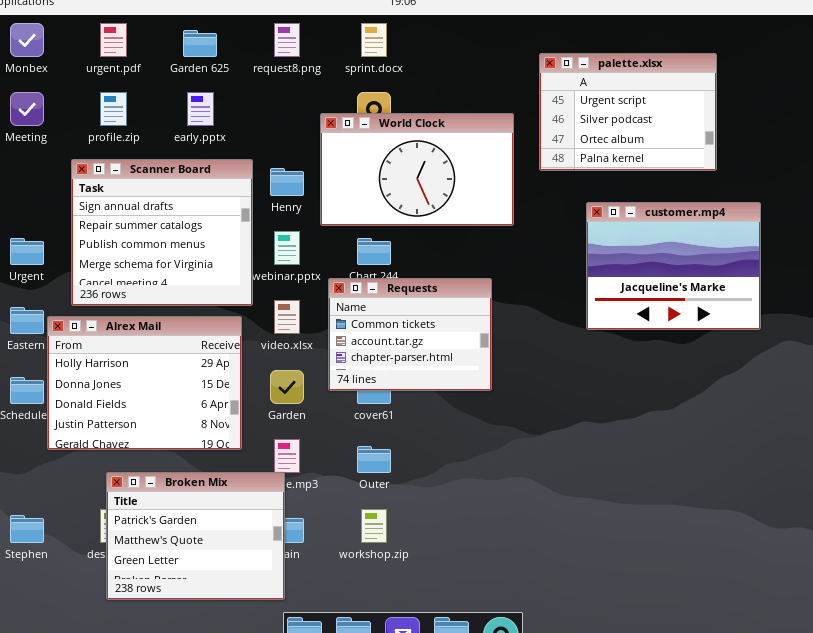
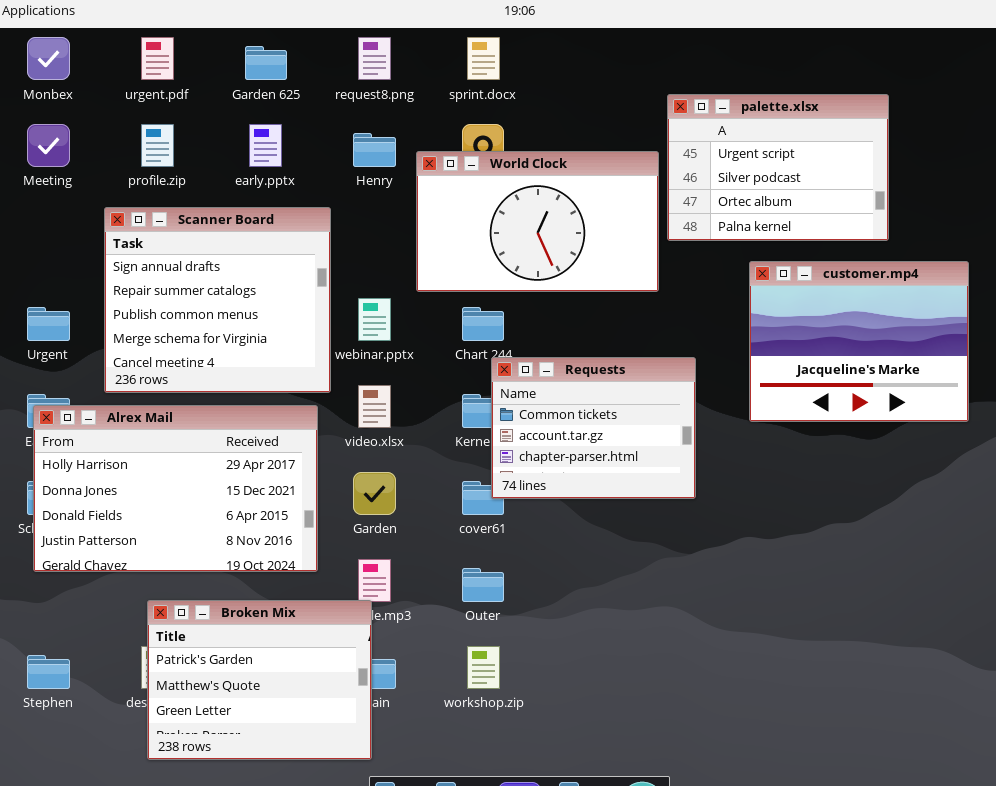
palette.xlsx: [539,53,717,171] -> [667,94,889,241], moved
Henry: [270,168,304,196] -> [353,133,396,167], moved
Requests: [328,278,492,391] -> [491,357,696,499], moved
Alrex Mail: [47,316,242,450] -> [33,405,318,572], resized

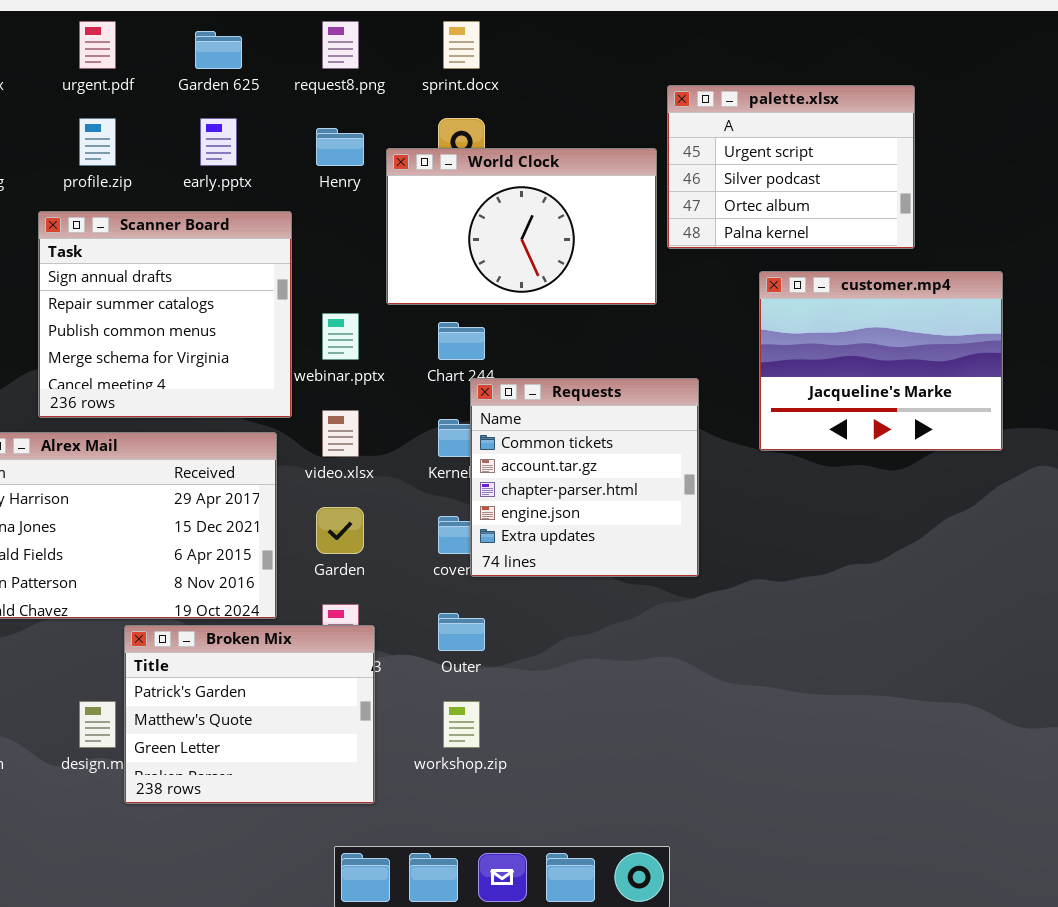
Requests: [491,357,696,499] -> [470,378,699,577], resized
Broken Mix: [147,600,372,760] -> [124,625,375,804], moved

